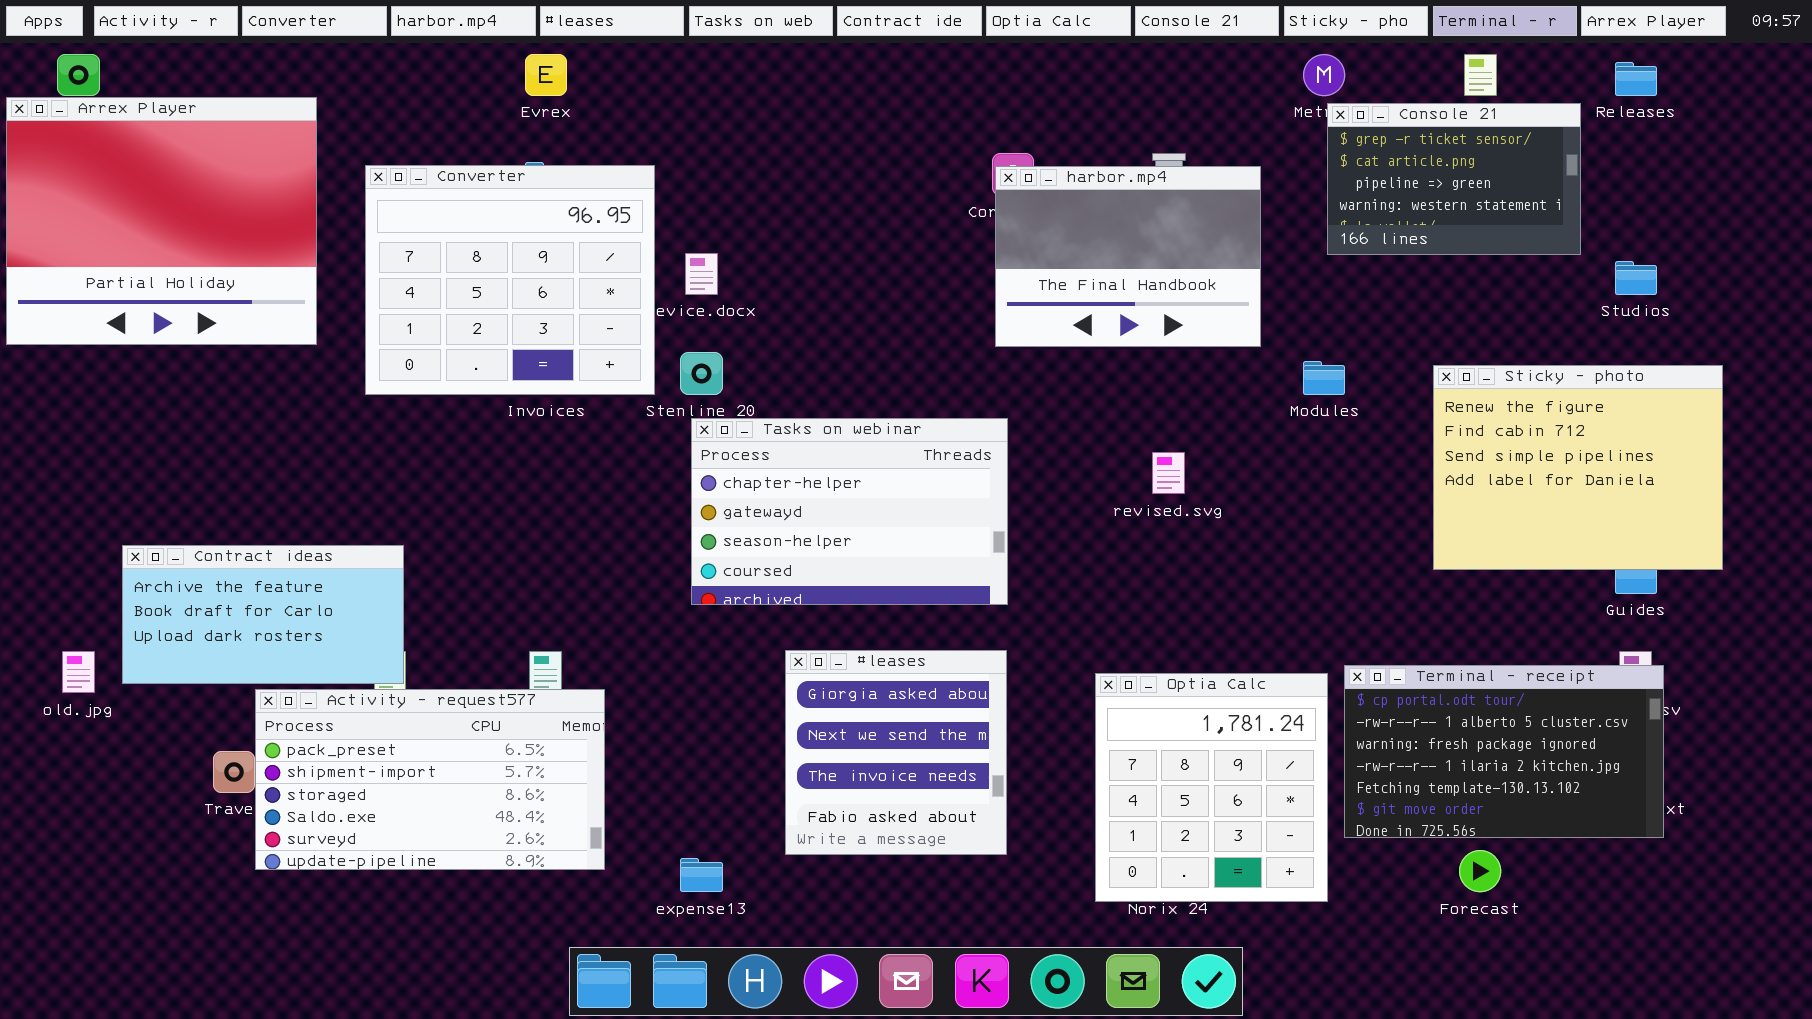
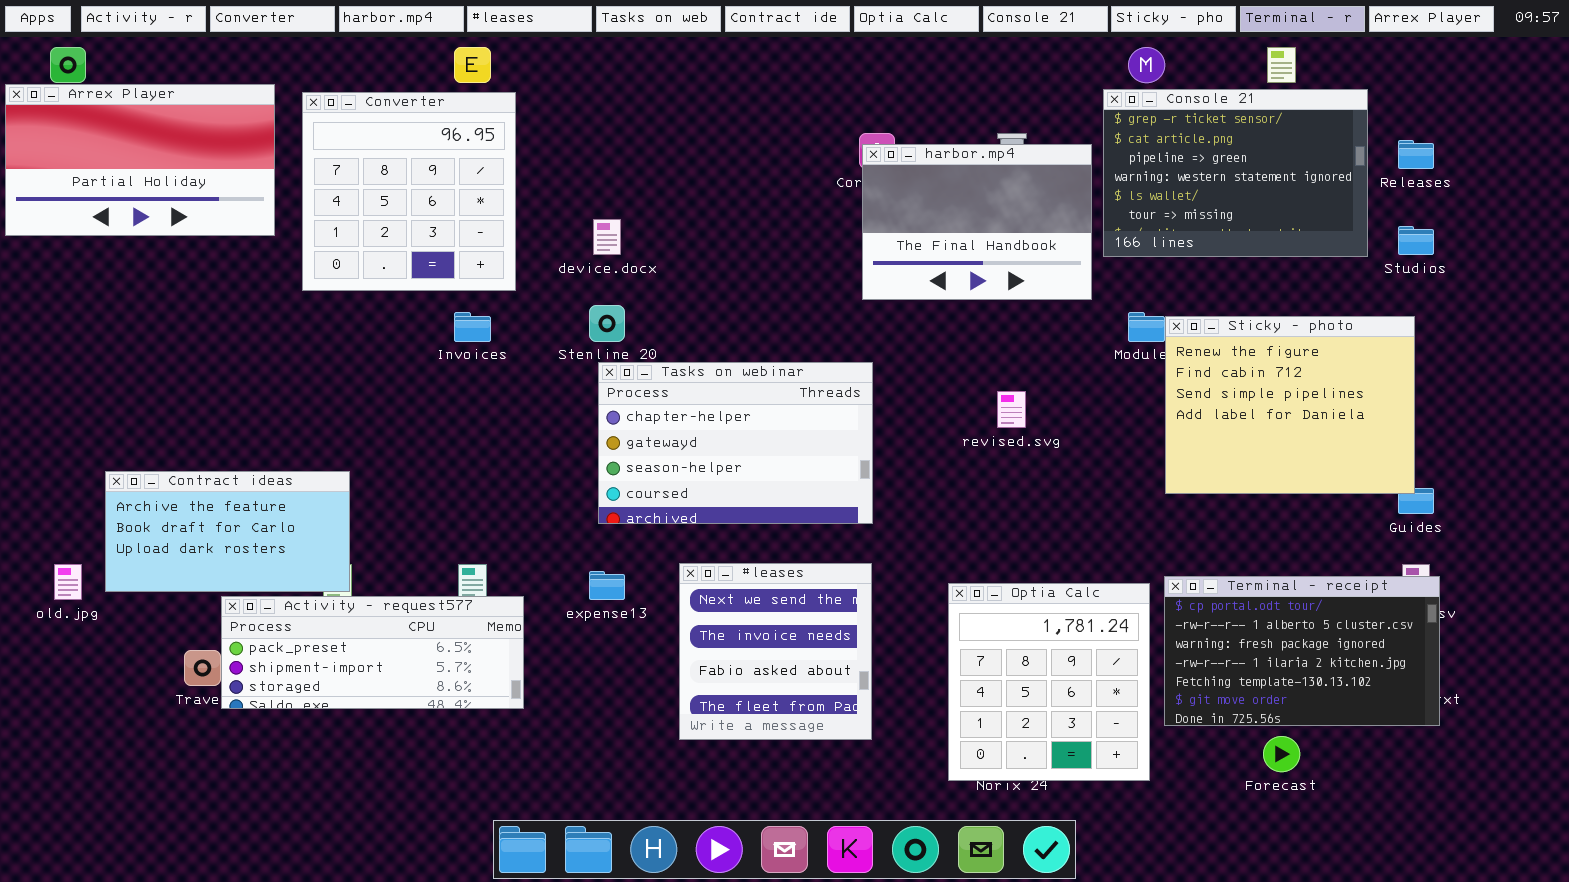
Releases: [1615,62,1657,96] -> [1398,140,1434,169], moved
Arrex Player: [6,97,317,345] -> [5,84,275,236], resized
Console 21: [1327,103,1581,255] -> [1103,89,1368,257], resized
Converter: [365,165,655,395] -> [302,92,516,291], moved, resized
Sticky - photo: [1433,365,1723,570] -> [1165,316,1415,494], moved
#leases: [785,650,1007,855] -> [679,563,872,740], scrolled down 1 row
Activity - request577: [255,689,605,870] -> [221,596,524,709], resized
expense13: [680,858,723,892] -> [589,571,625,600], moved

